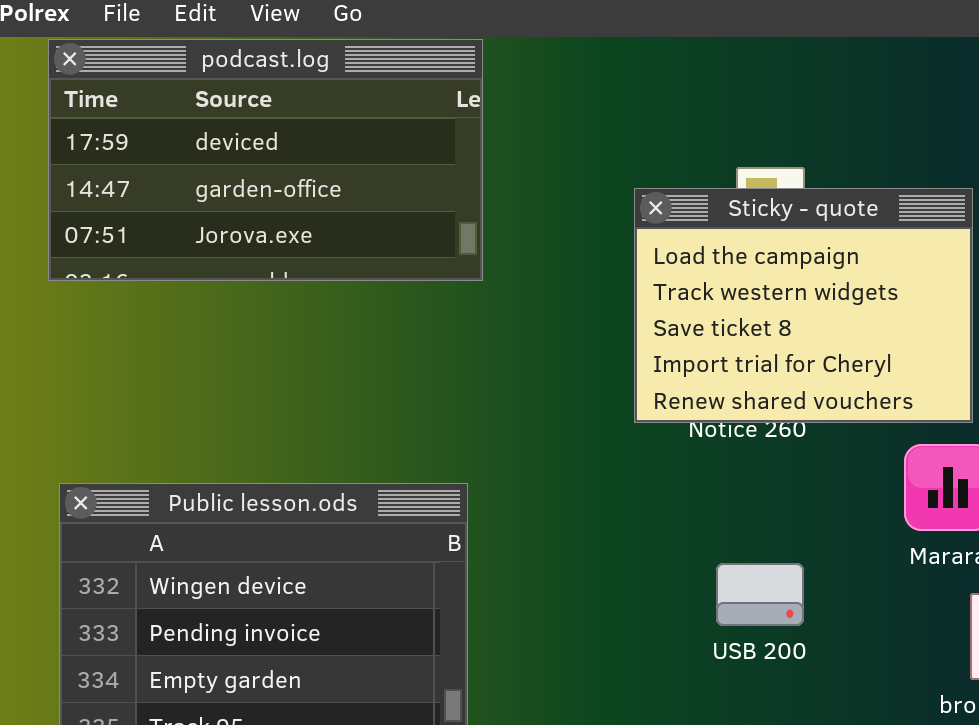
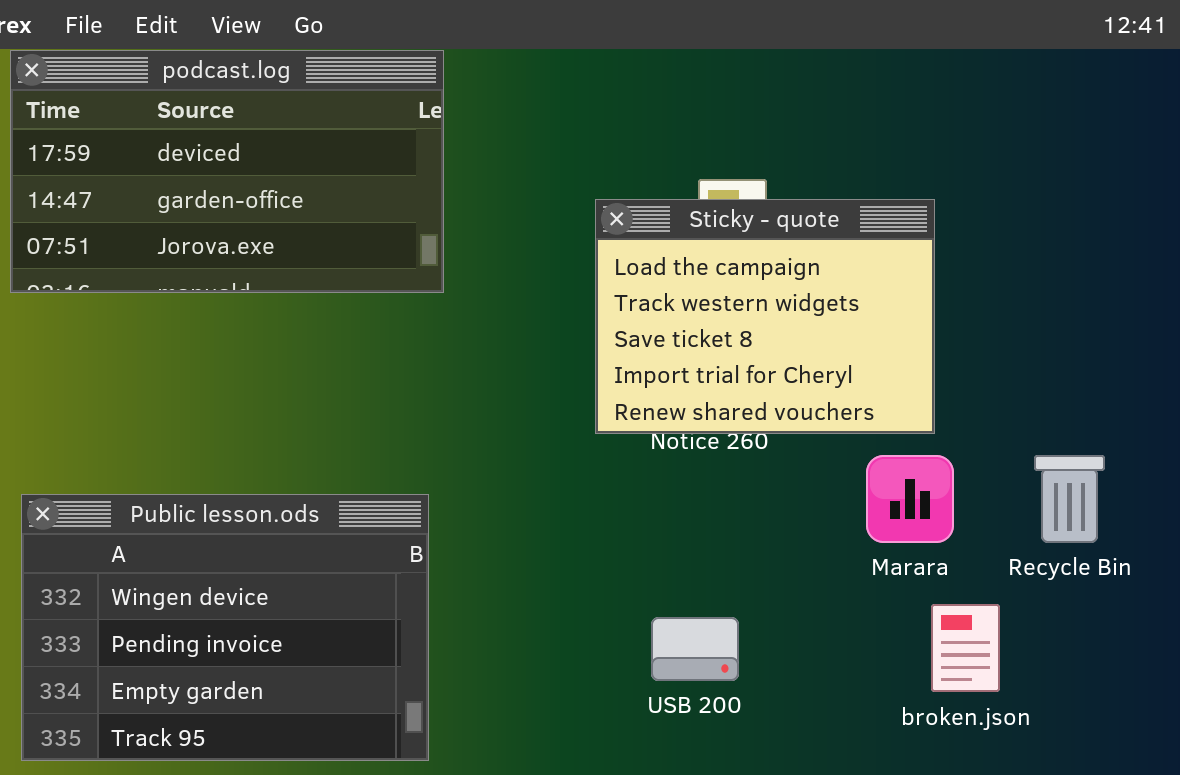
USB 200: [716,563,804,626] -> [651,617,739,681], moved

